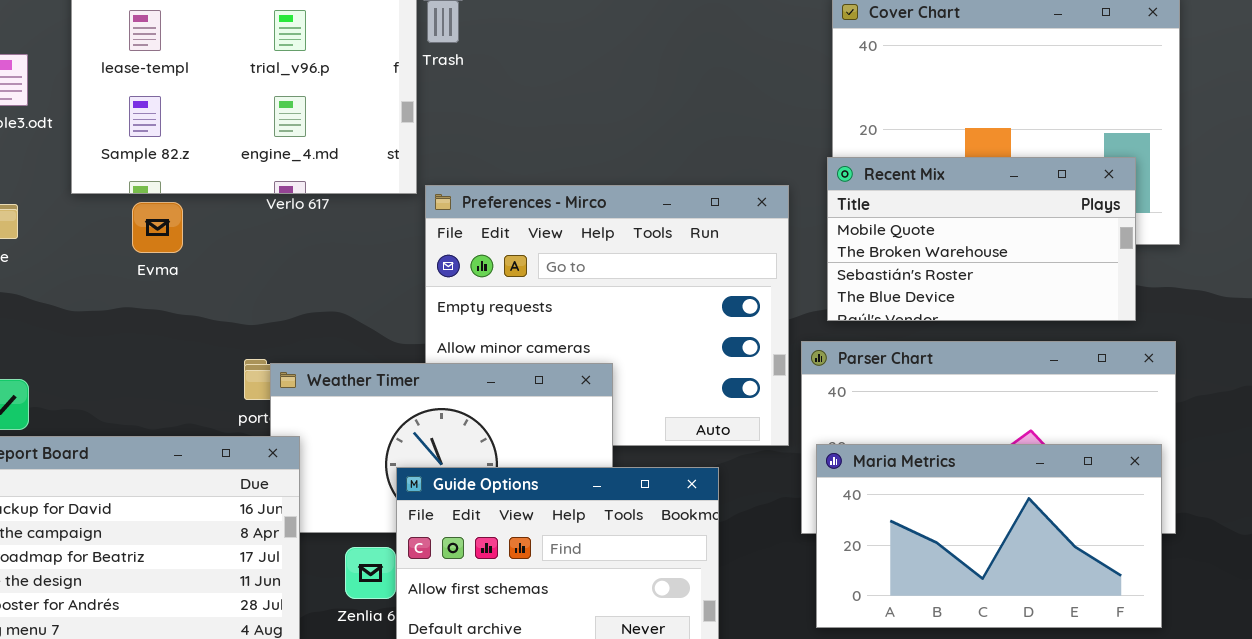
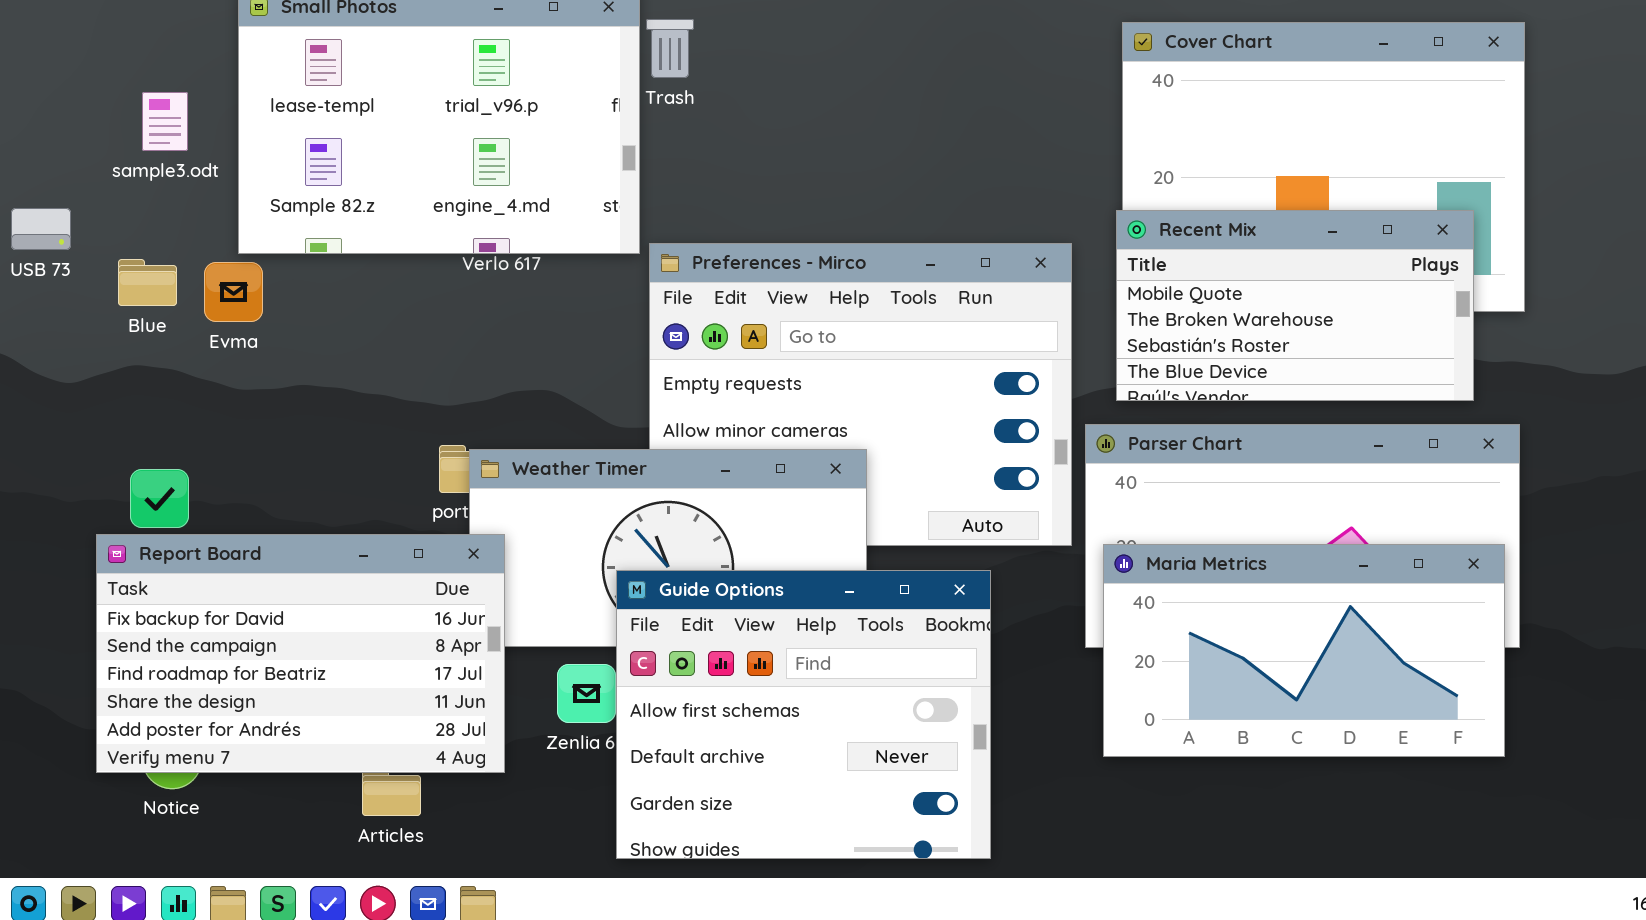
Evma: [132,202,183,253] -> [204,262,263,322], moved

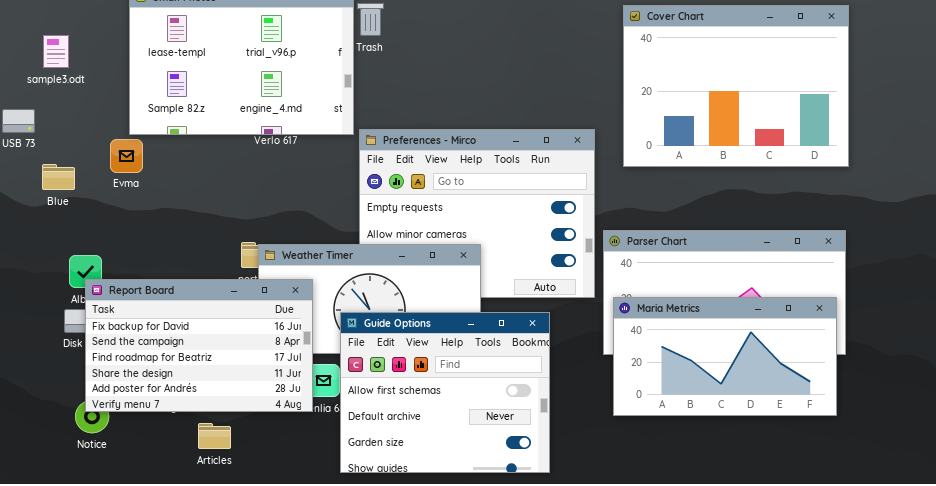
sample3.odt: [142,92,188,151] -> [43,35,69,68], moved
Recent Mix: [1116,210,1474,401] -> none, closed
Blue: [118,259,177,306] -> [42,164,75,190], moved
Report Board: [96,534,505,773] -> [85,279,313,412], moved

